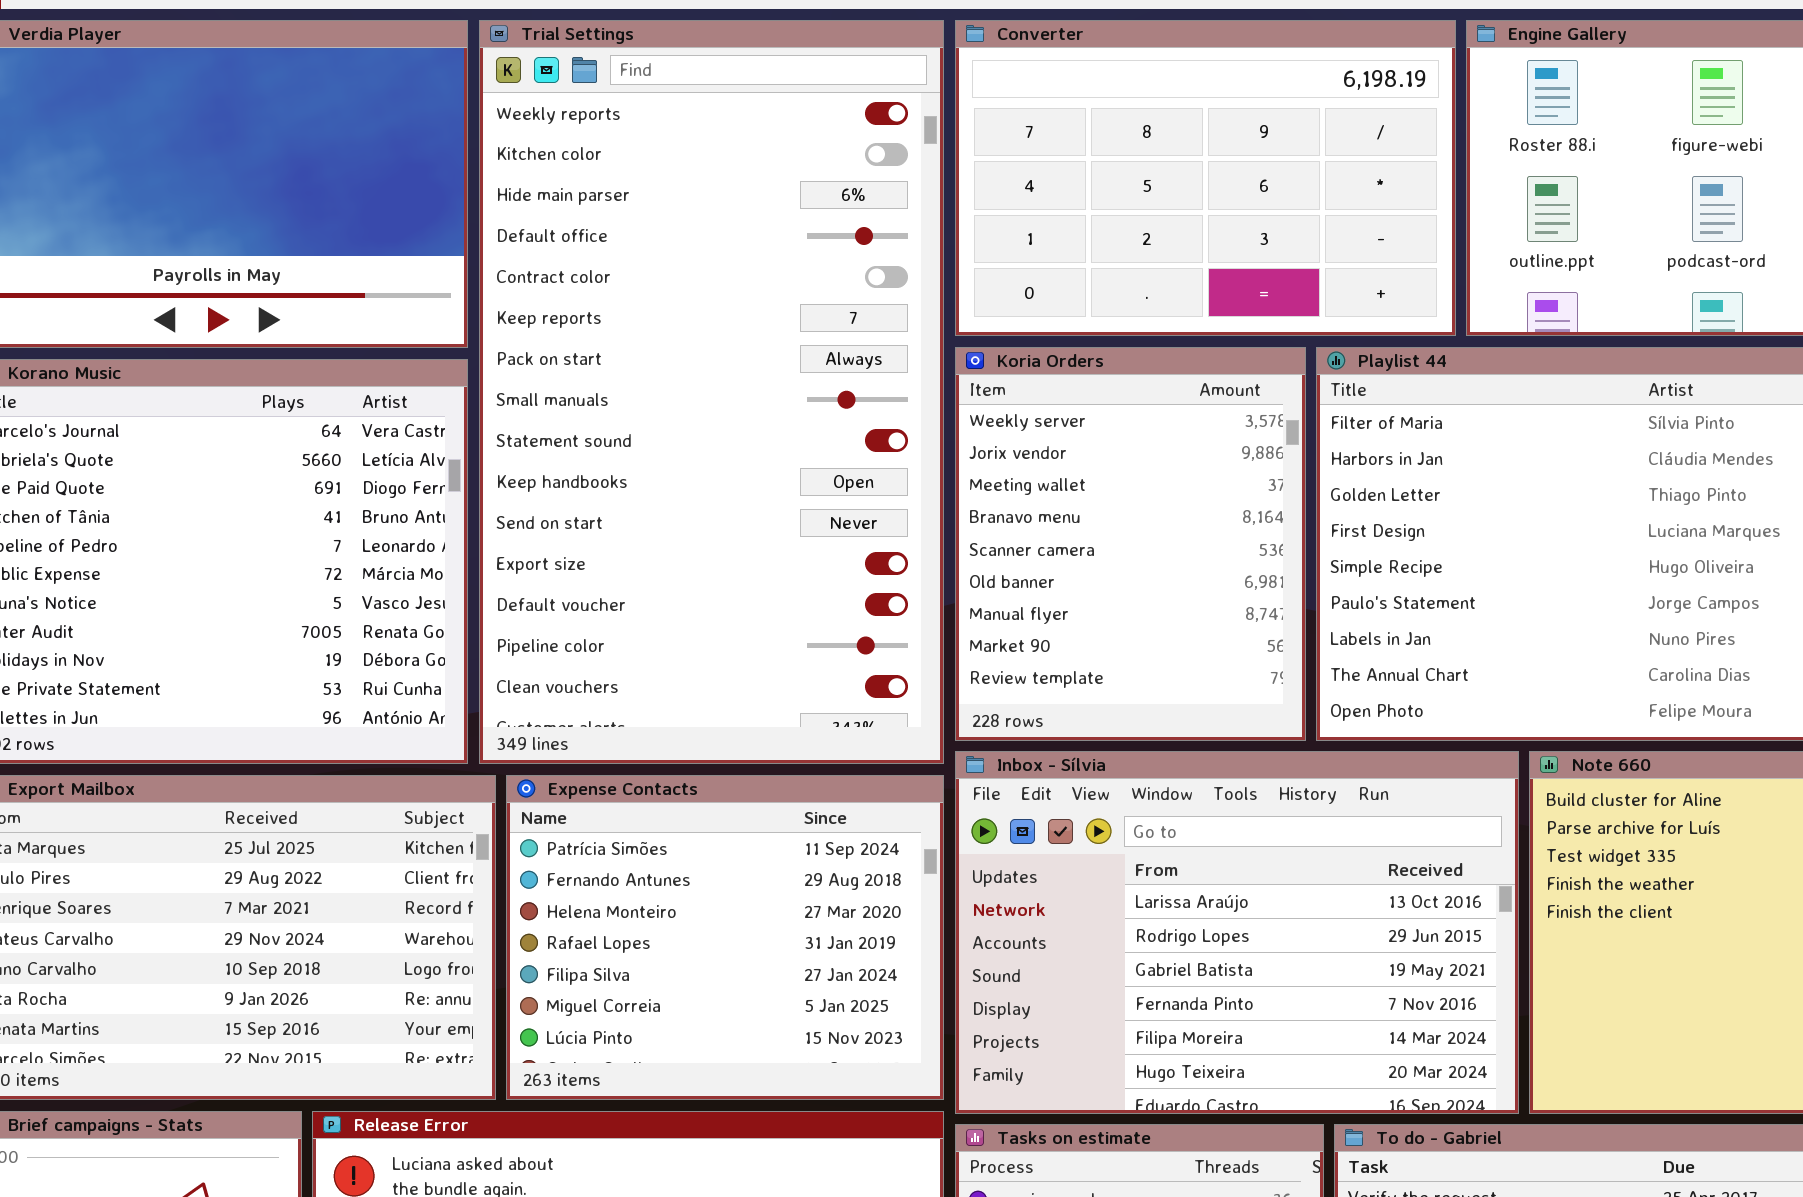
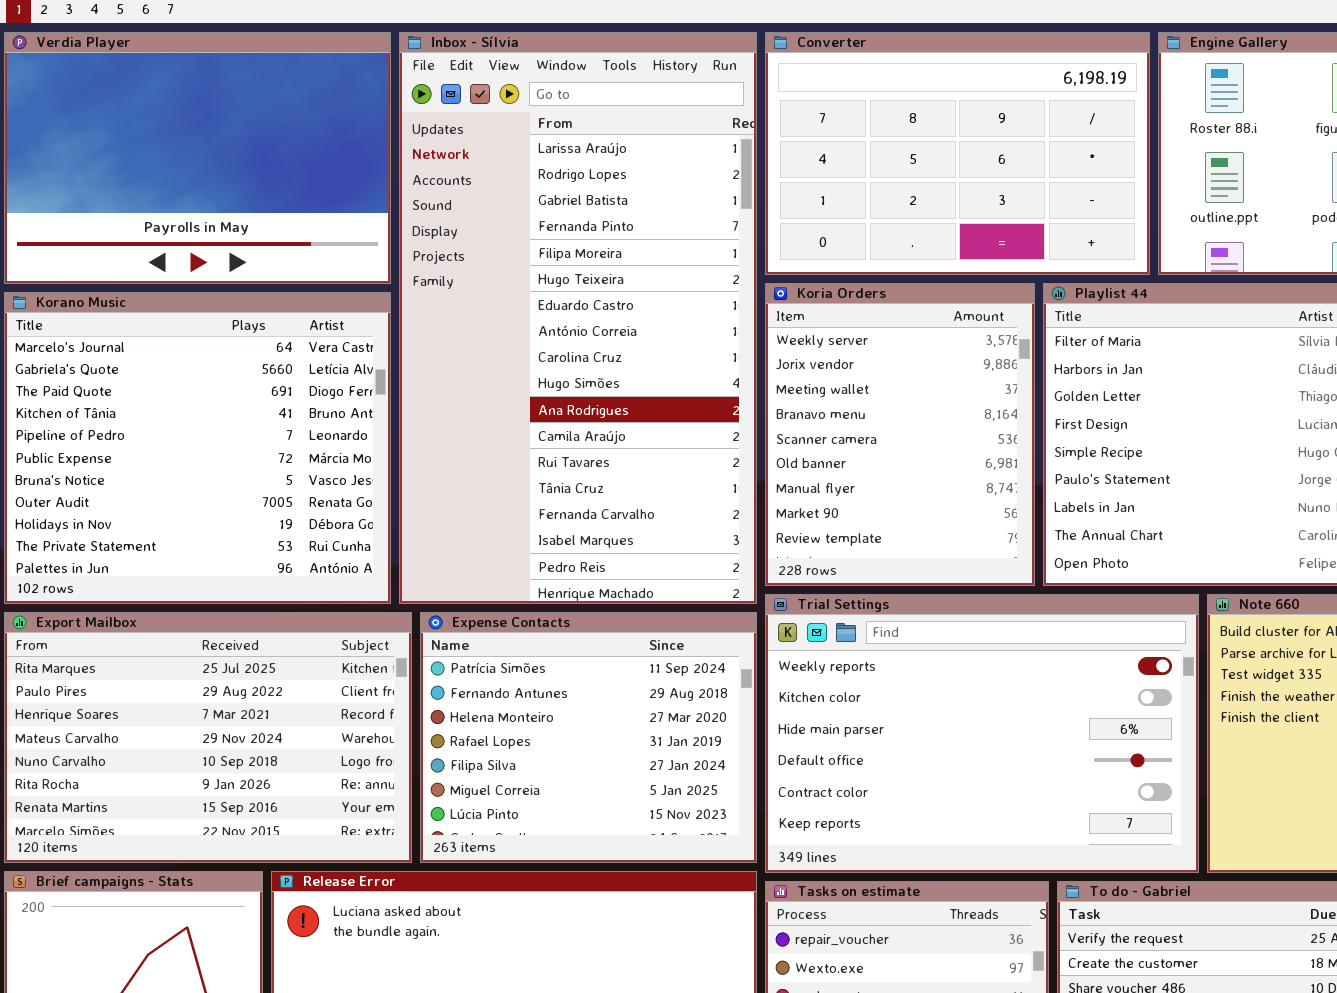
Trial Settings: [479,20,944,764] -> [765,594,1199,873], moved, resized
Inbox - Sílvia: [955,751,1519,1114] -> [399,32,757,604], moved, resized

